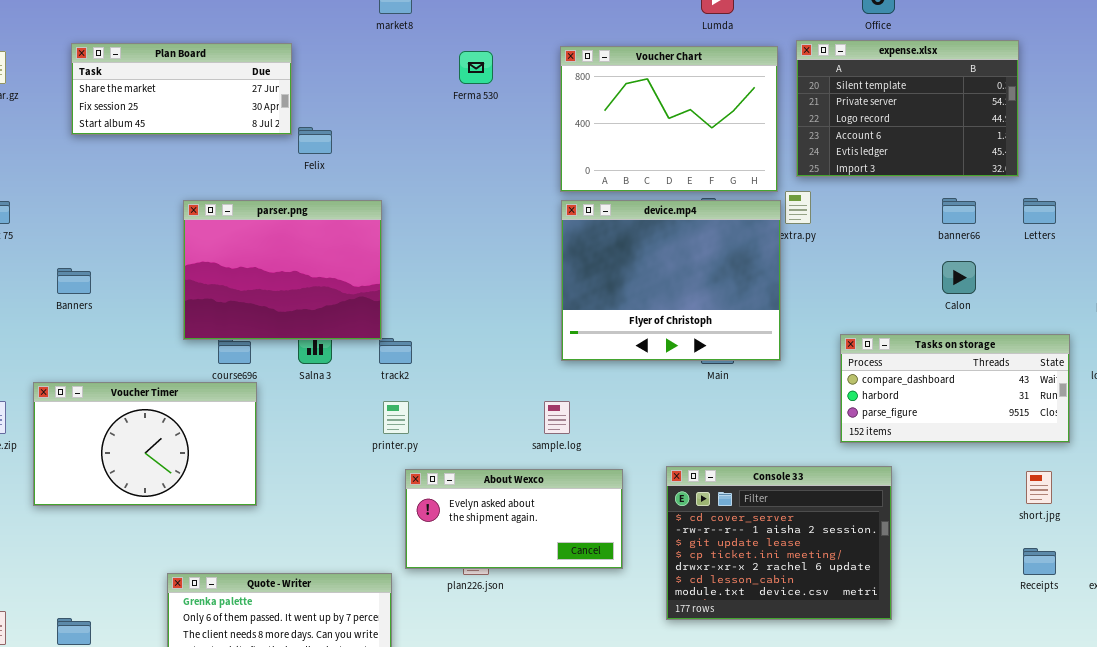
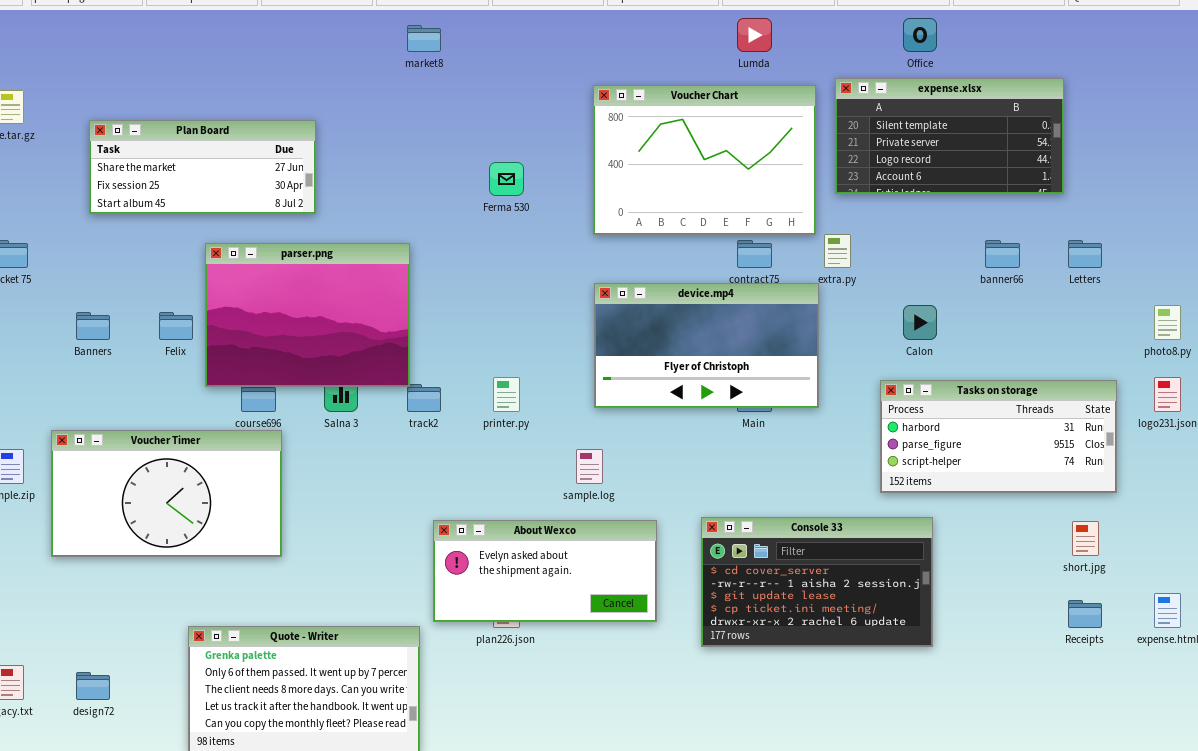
expense.xlsx: [796,40,1019,177] -> [835,78,1064,194], resized
Plan Board: [71,43,292,135] -> [89,120,316,214], moved
Ferma 530: [459,51,493,84] -> [489,162,524,196], moved
Felix: [298,127,332,154] -> [159,312,193,340], moved
device.mp4: [561,200,781,361] -> [594,283,819,408], resized
Calon: [942,261,976,294] -> [903,305,937,340], moved
Tasks on storage: [840,334,1070,443] -> [880,380,1117,493], scrolled down 1 row
printer.py: [383,401,409,434] -> [493,377,520,412], moved
Console 33: [666,466,892,620] -> [701,517,933,647], resized

